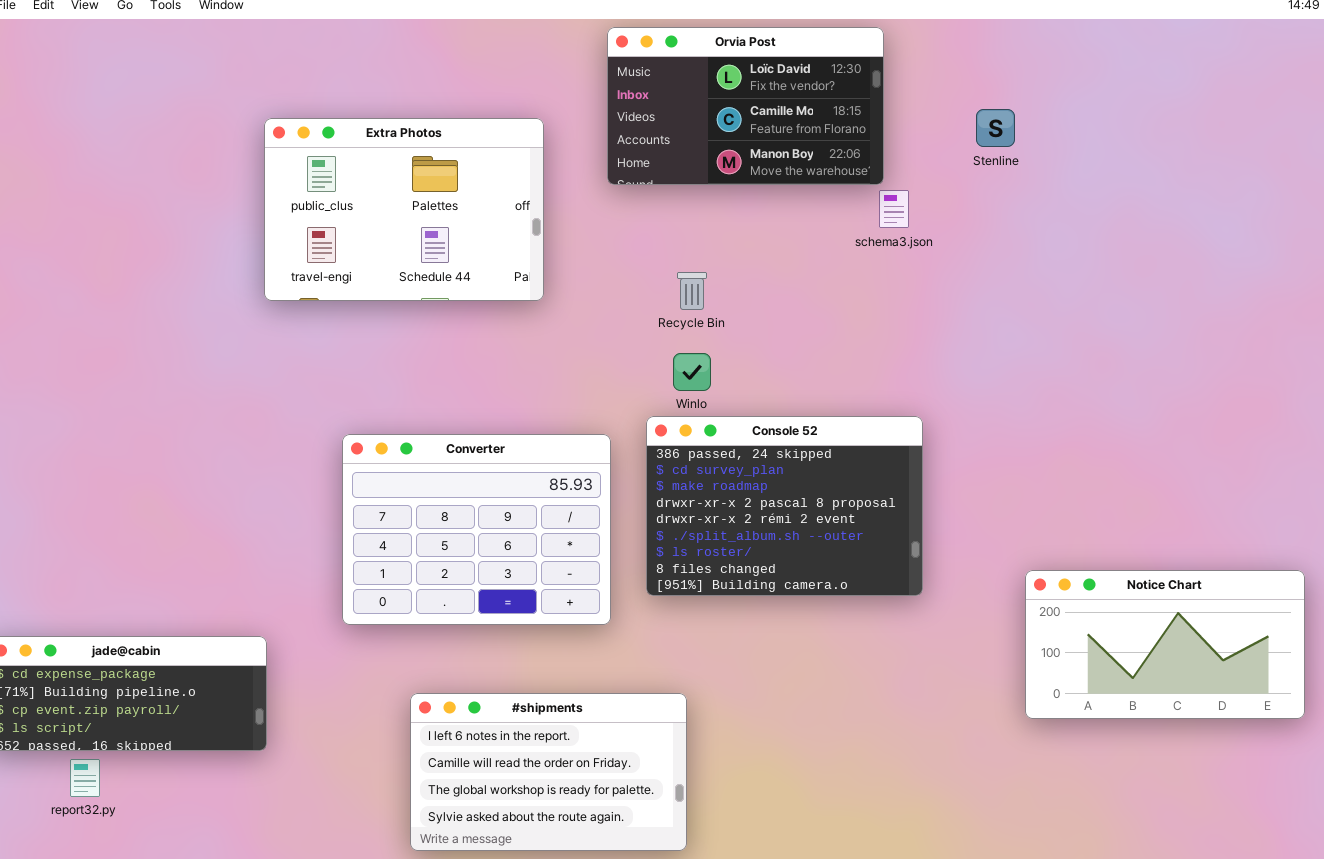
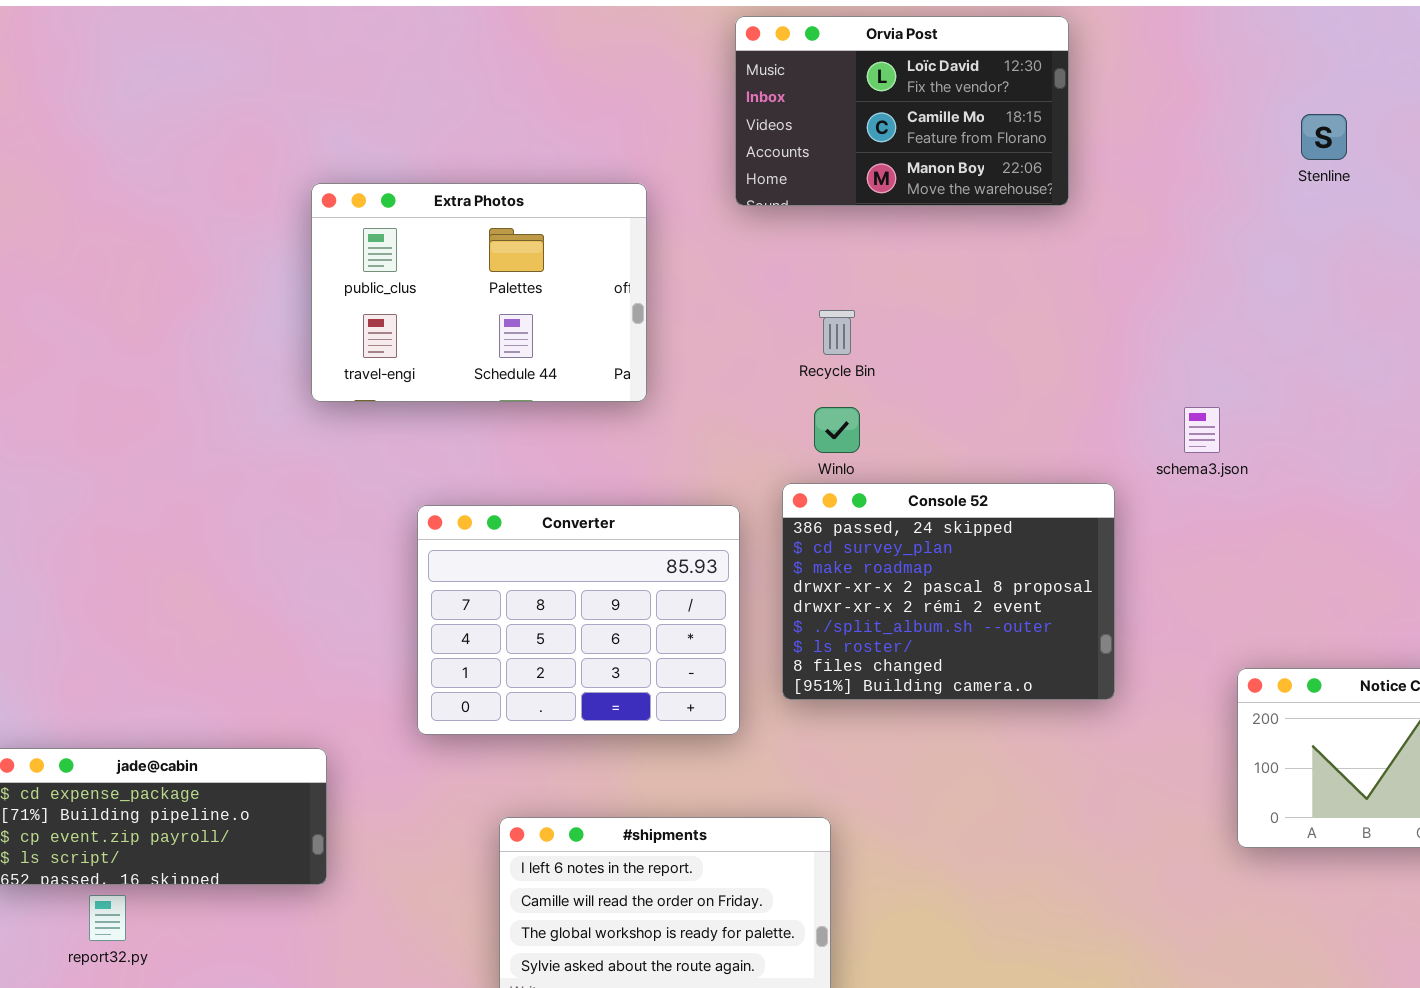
Stenline: [976,109,1015,147] -> [1301,114,1347,160], moved
Extra Photos: [264,118,544,301] -> [311,183,647,402], moved
schema3.json: [879,190,909,228] -> [1184,407,1220,453], moved

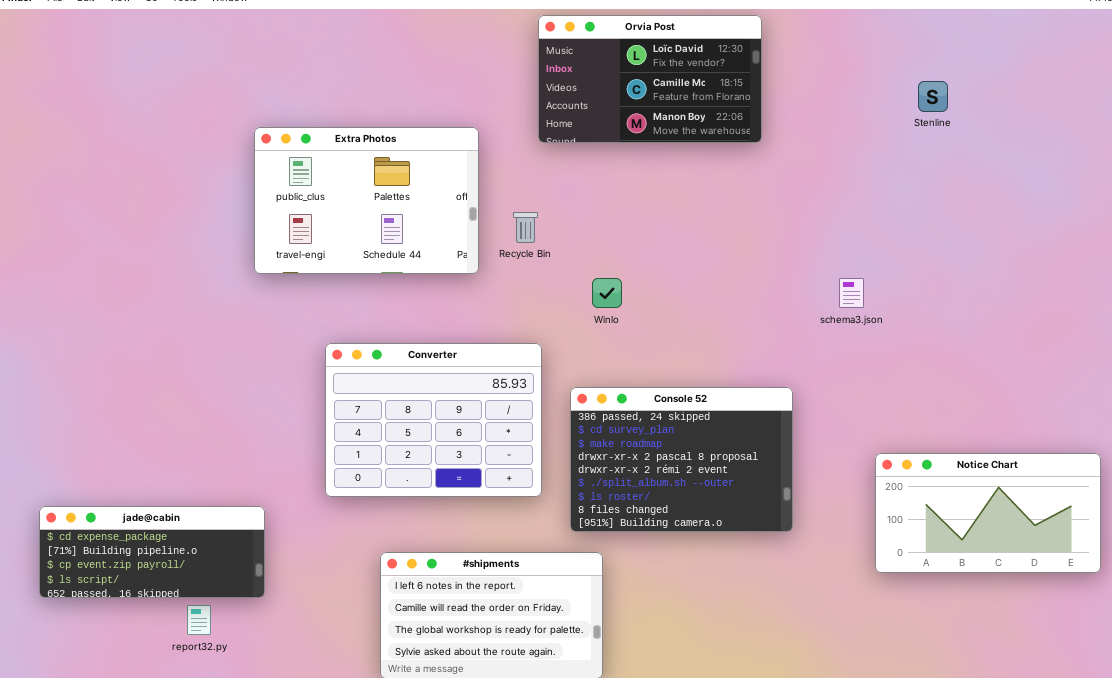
Recycle Bin: [819,310,855,355] -> [513,212,538,243], moved
Console 52: [782,483,1115,700] -> [570,387,793,532], moved
report32.py: [89,895,126,941] -> [187,605,211,635], moved

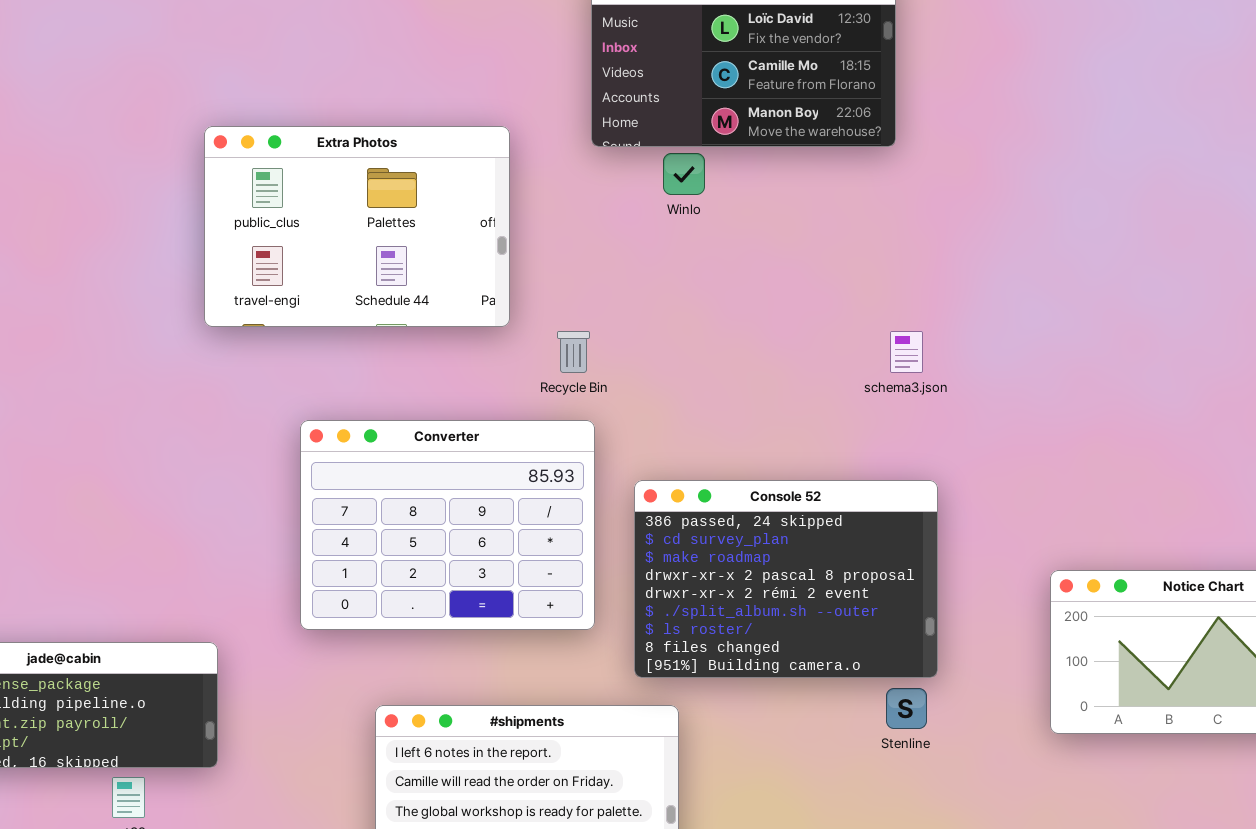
Stenline: [918,81,948,112] -> [886,688,927,729], moved
Recycle Bin: [513,212,538,243] -> [557,331,590,373], moved
Winlo: [592,278,622,308] -> [663,153,705,195], moved
schema3.json: [839,278,864,308] -> [890,331,923,373], moved

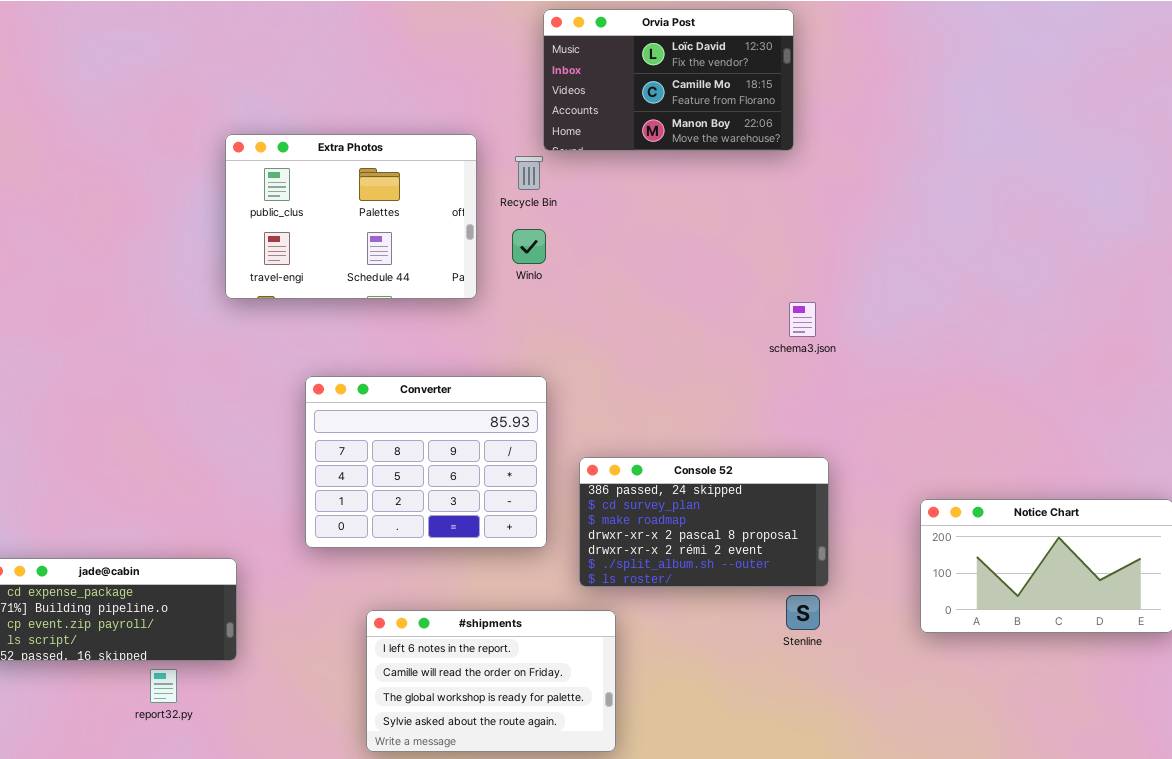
Winlo: [663,153,705,195] -> [512,229,546,264], moved
Recycle Bin: [557,331,590,373] -> [515,156,543,190], moved
Console 52: [634,480,938,678] -> [579,457,829,587], resized

